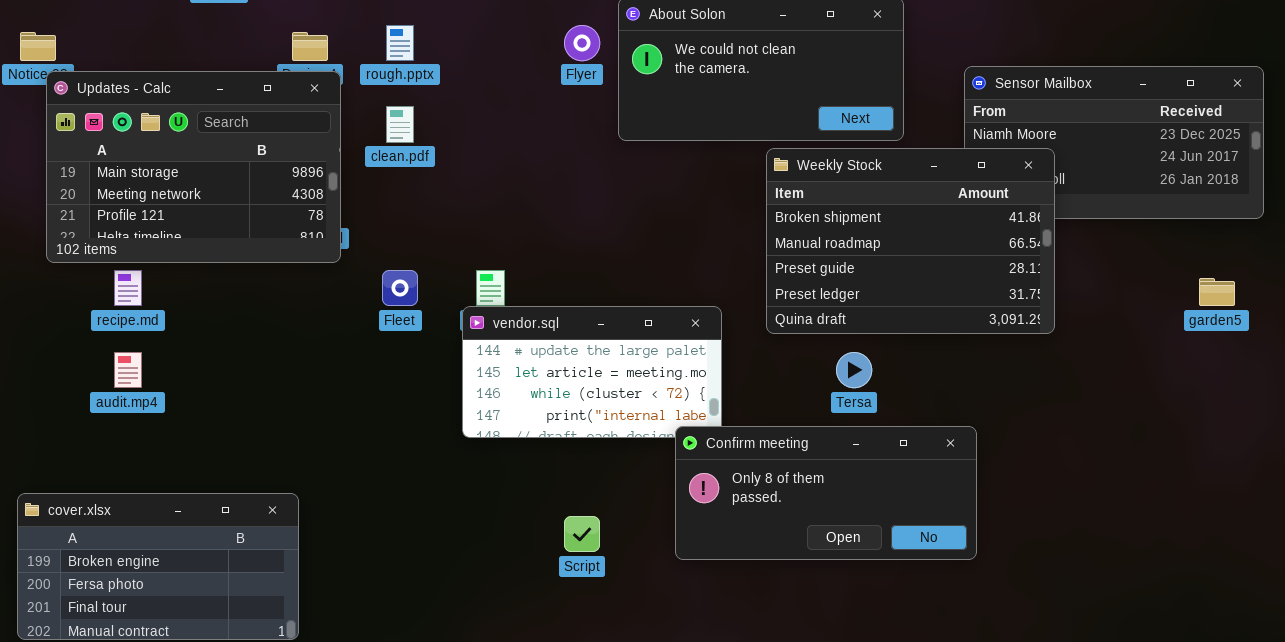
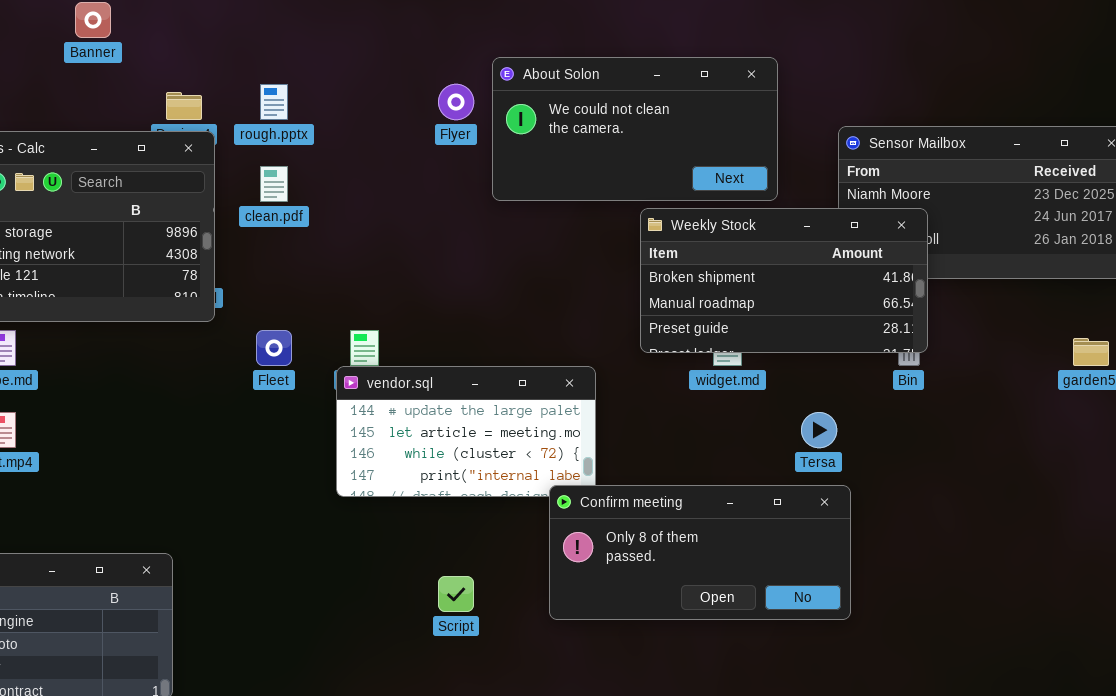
Weekly Stock: [766,148,1055,334] -> [640,208,928,353], resized
Tersa: [836,352,872,388] -> [801,412,837,448], moved

